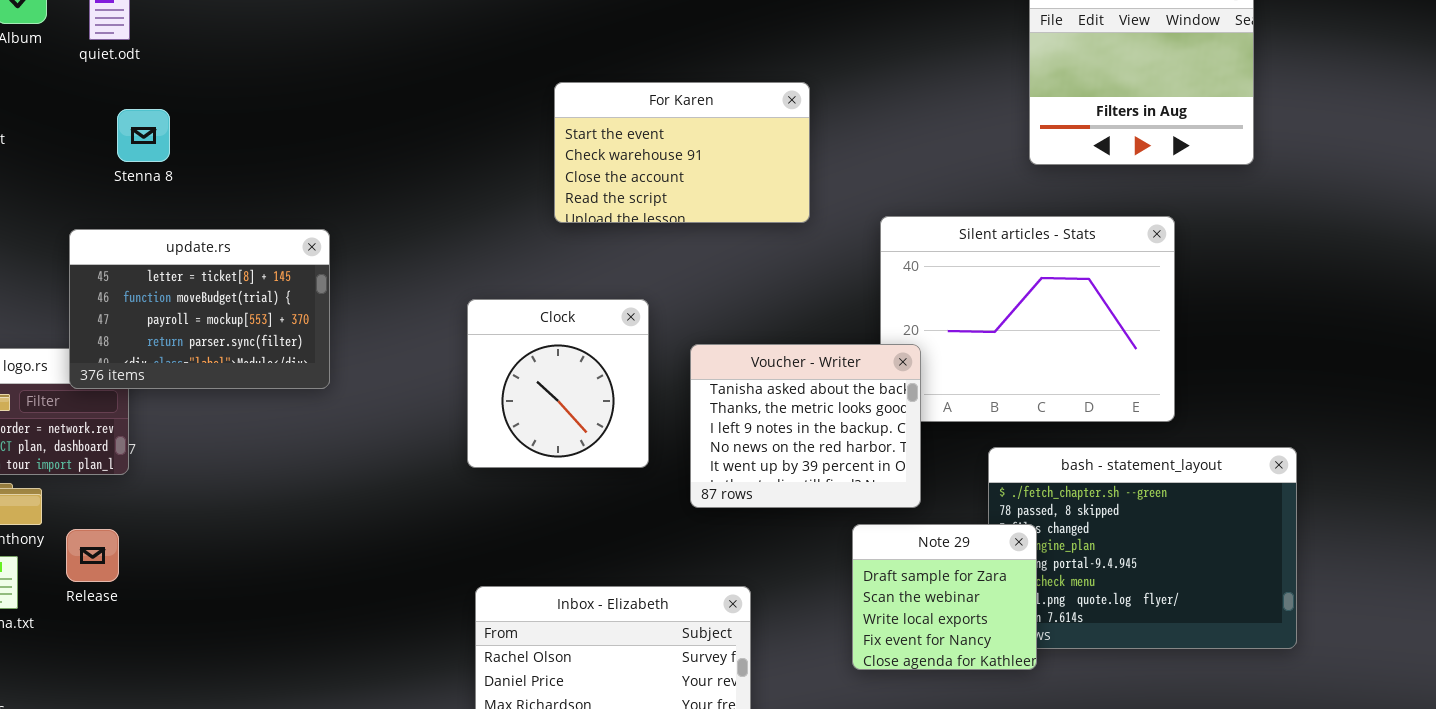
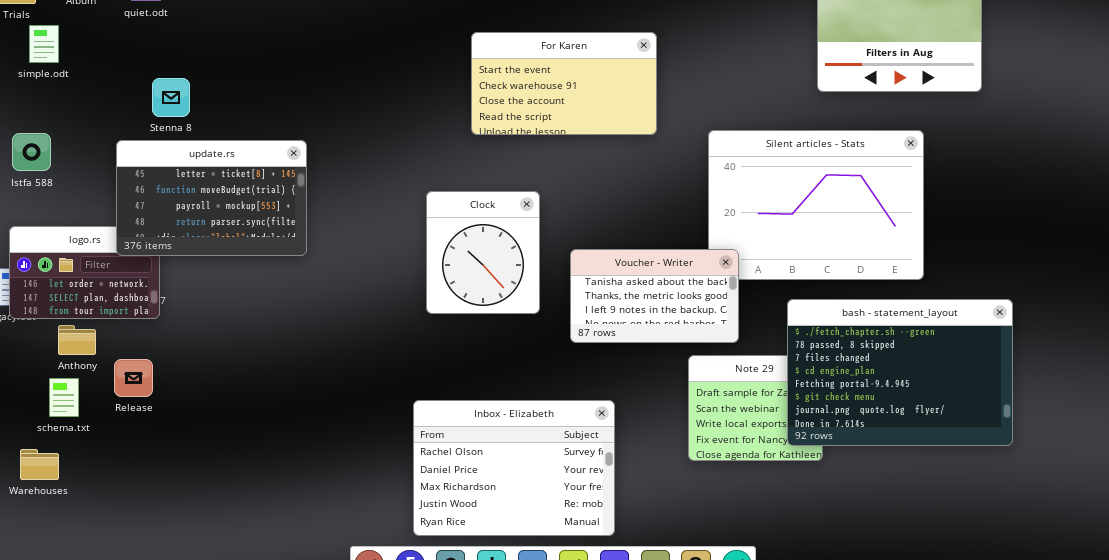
Stenna 8: [117,109,170,162] -> [152,78,190,117], moved
Clock: [467,299,649,468] -> [426,191,540,314], resized
Voucher - Writer: [690,344,921,508] -> [570,249,739,343], resized
bash - statement_layout: [988,447,1297,649] -> [787,299,1013,446], raised

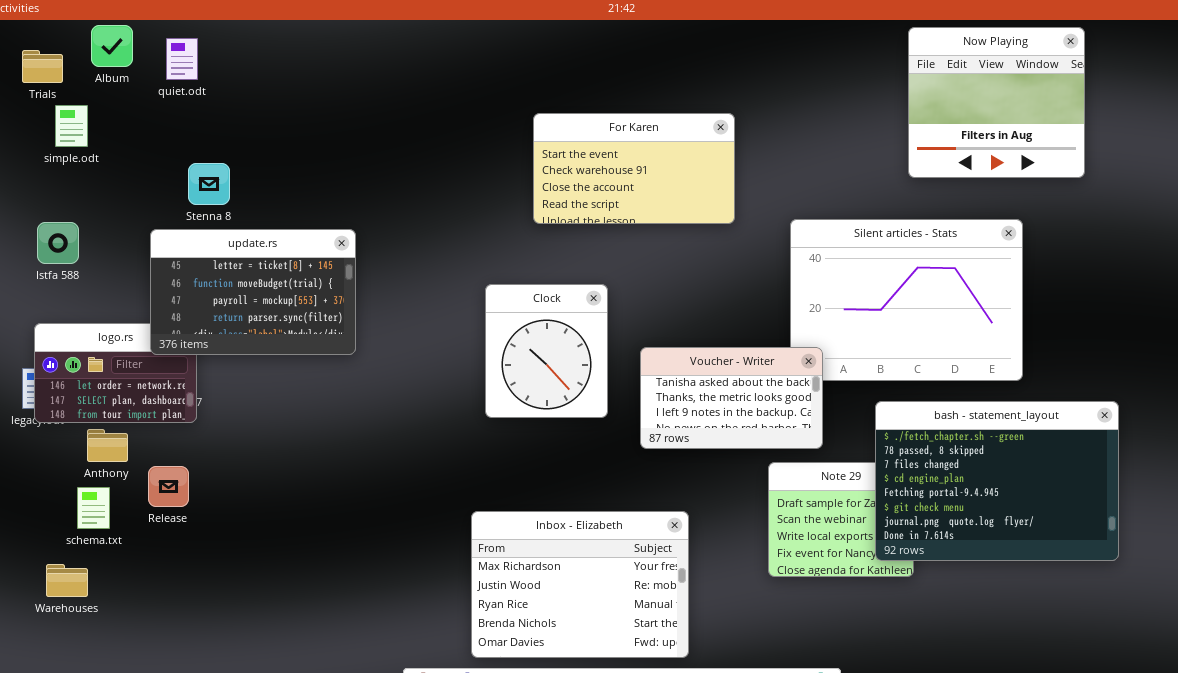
Inbox - Elizabeth: [413,400,615,536] -> [471,511,689,658], scrolled down 2 rows

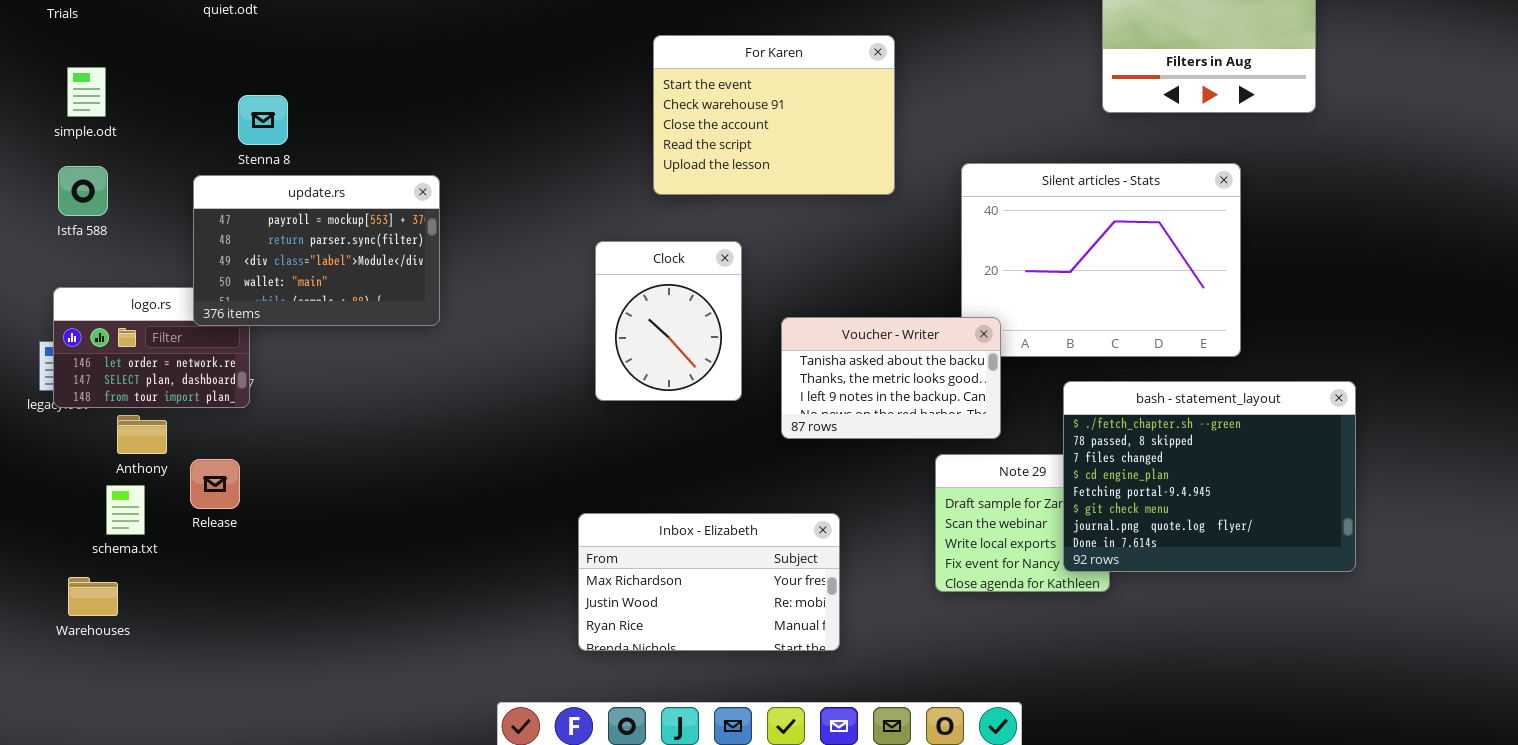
simple.odt: [55,105,88,147] -> [67,67,106,117], moved
For Karen: [533,113,735,224] -> [653,35,895,195], resized
update.rs: [150,229,356,355] -> [193,175,440,326], scrolled down 2 rows
Inbox - Elizabeth: [471,511,689,658] -> [578,513,840,651], resized

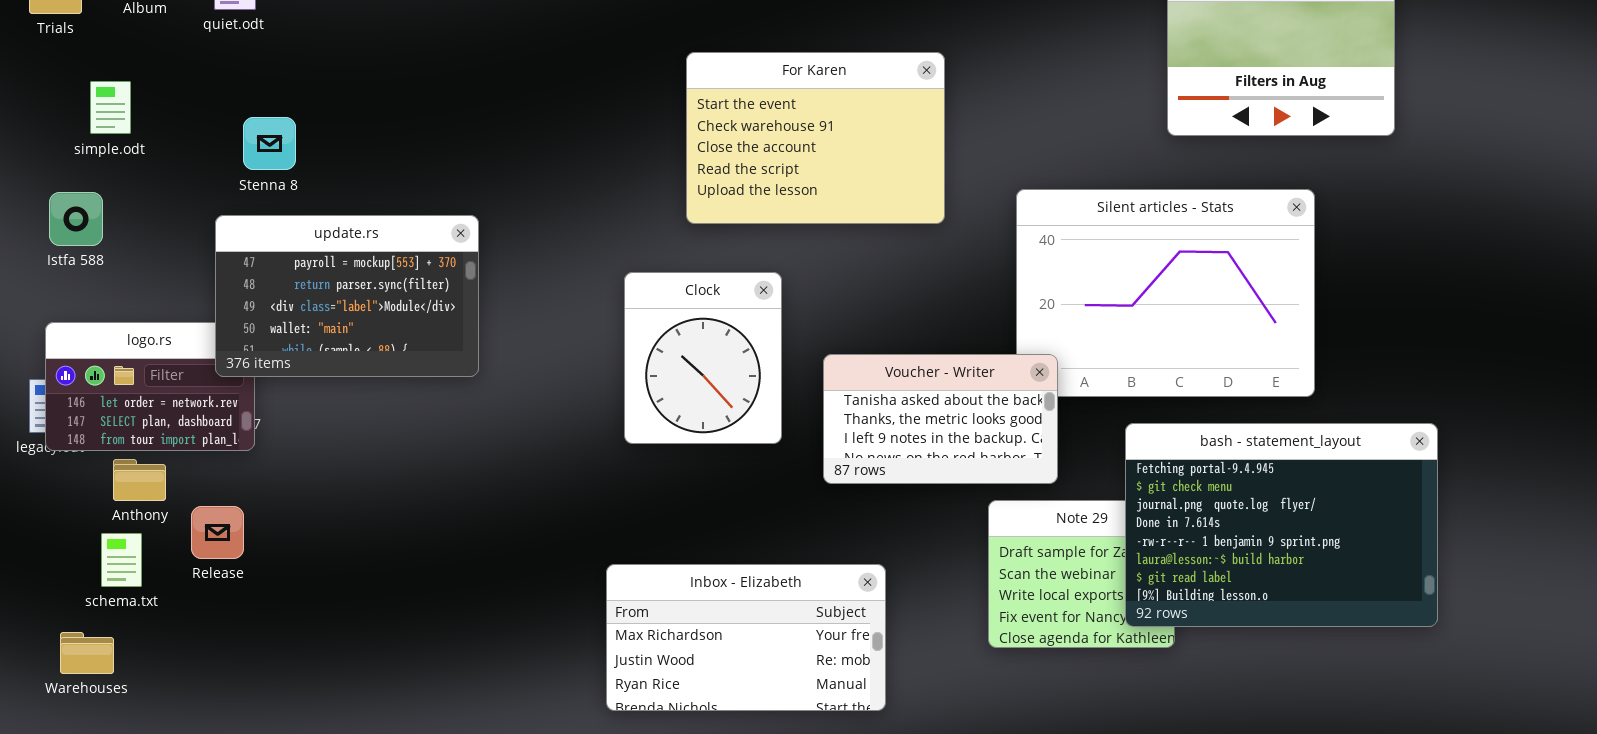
simple.odt: [67,67,106,117] -> [90,81,131,134], moved
update.rs: [193,175,440,326] -> [215,215,479,377], moved
bash - statement_layout: [1063,381,1356,572] -> [1125,423,1438,627], scrolled down 4 rows

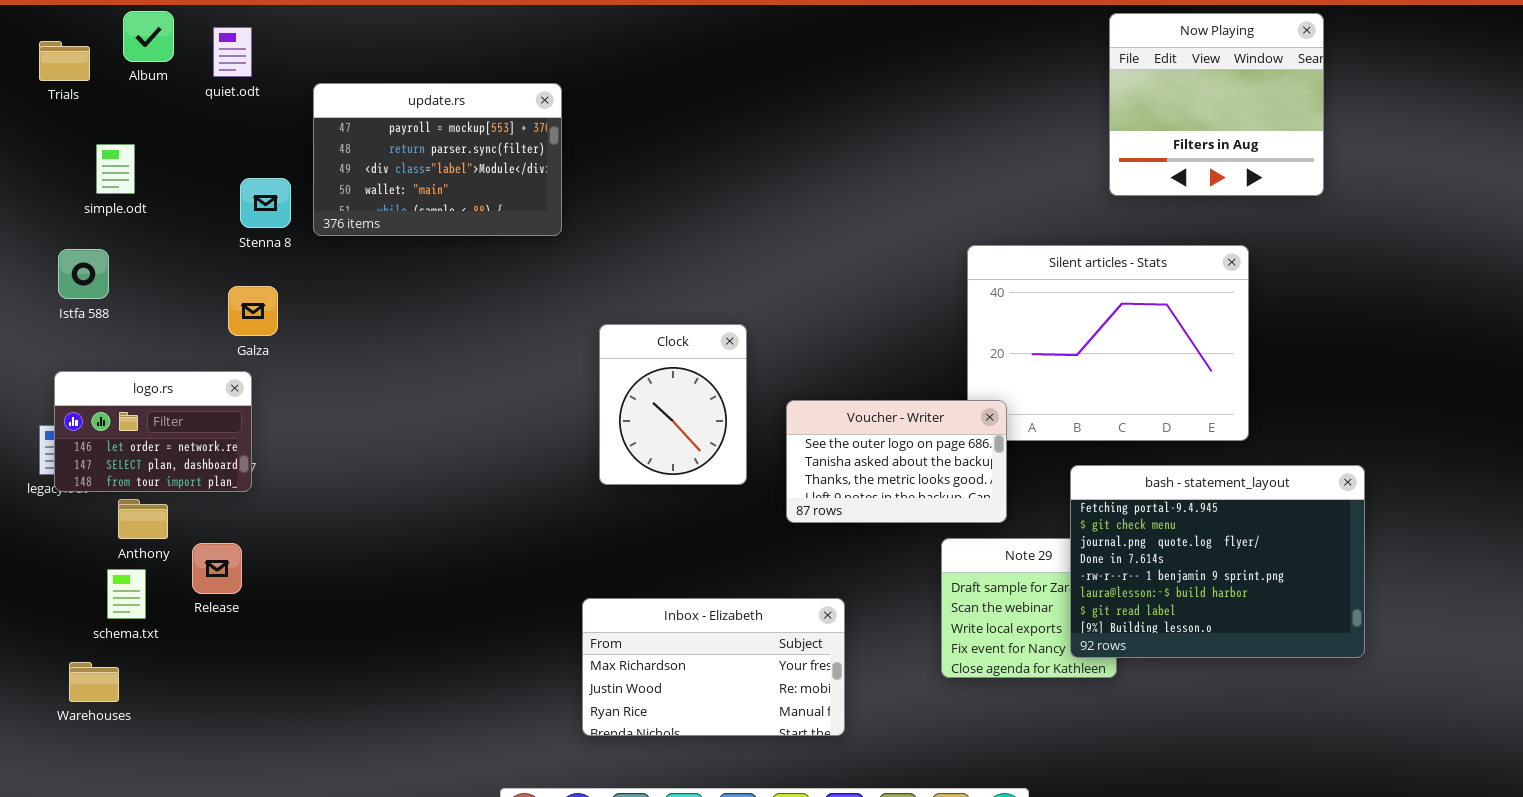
For Karen: [686,52,945,224] -> none, closed
update.rs: [215,215,479,377] -> [313,83,562,236], moved
Voucher - Writer: [823,354,1058,484] -> [786,400,1007,523], scrolled up 1 row

